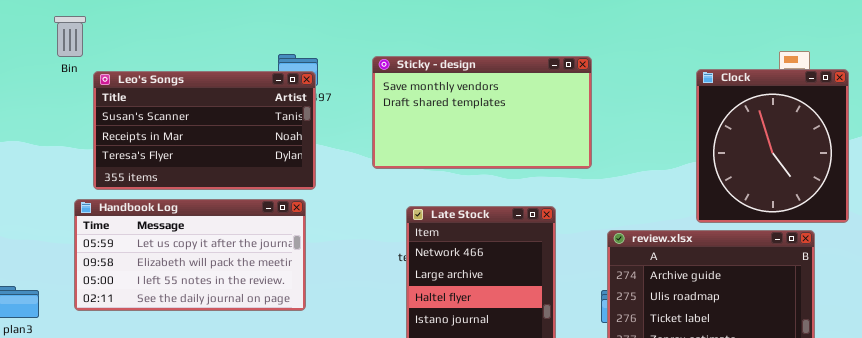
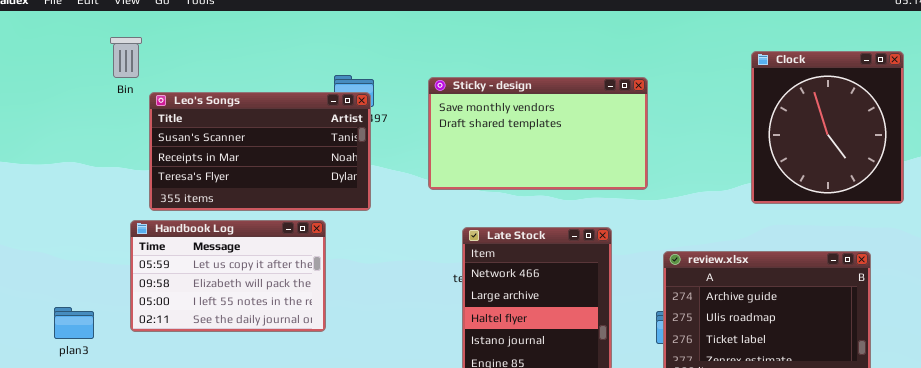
Clock: [696,69,849,223] -> [751,51,904,204], moved
Handbook Log: [74,199,306,311] -> [130,220,326,332], resized

